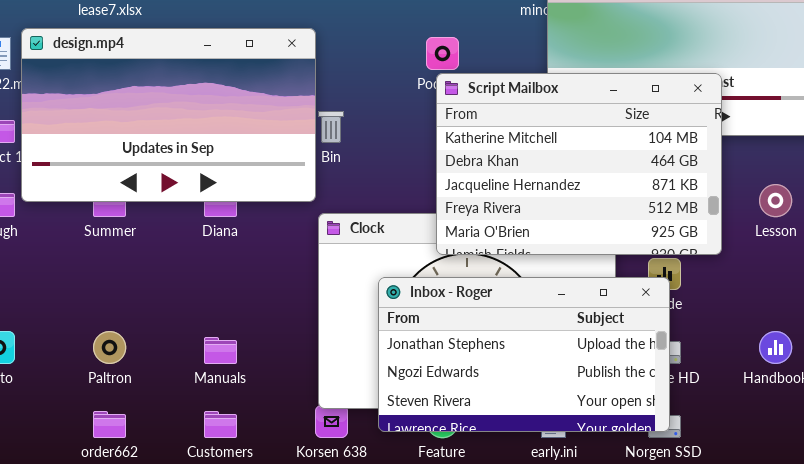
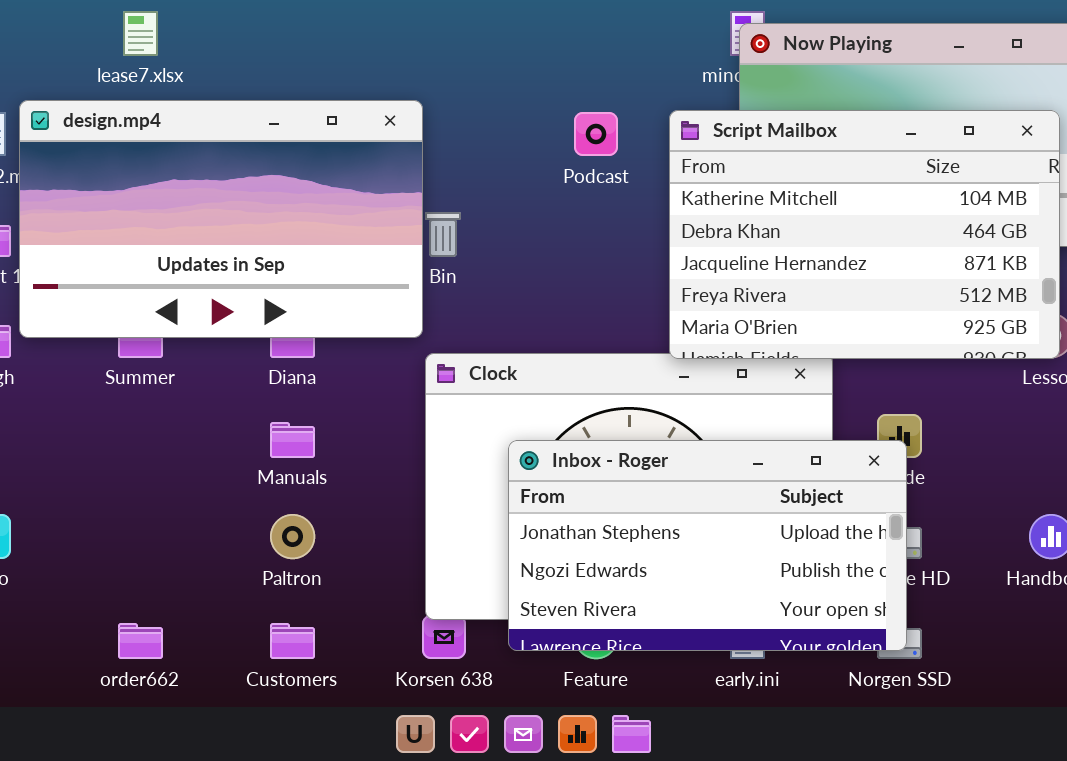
Script Mailbox: [436,73,722,255] -> [669,110,1060,359], moved
Paltron: [93,331,126,364] -> [270,514,315,559], moved
Manuals: [204,337,237,364] -> [270,422,315,458], moved

